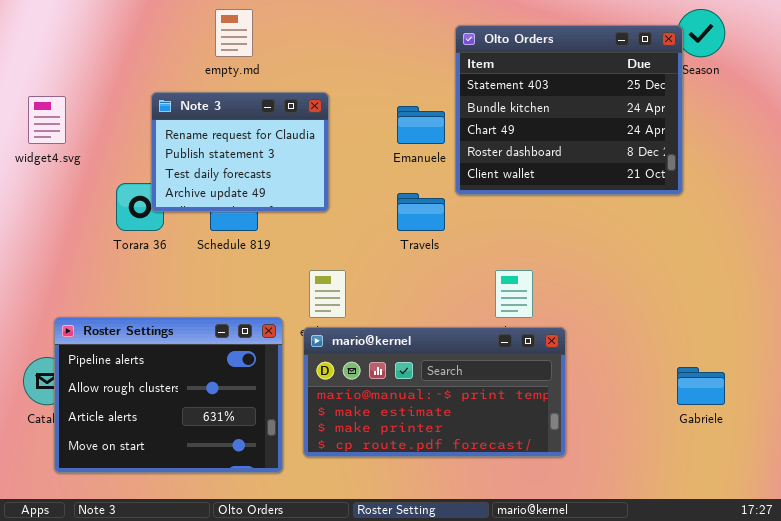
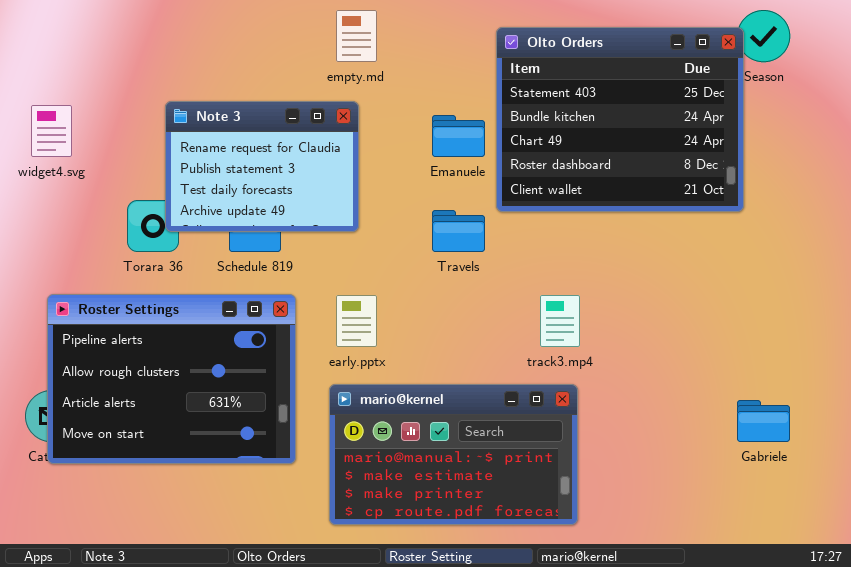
empty.md: [215,9,253,57] -> [336,10,377,62], moved
Roster Settings: [54,317,283,473] -> [47,294,296,464], moved
mario@kernel: [303,327,566,457] -> [329,384,578,525], moved, resized

